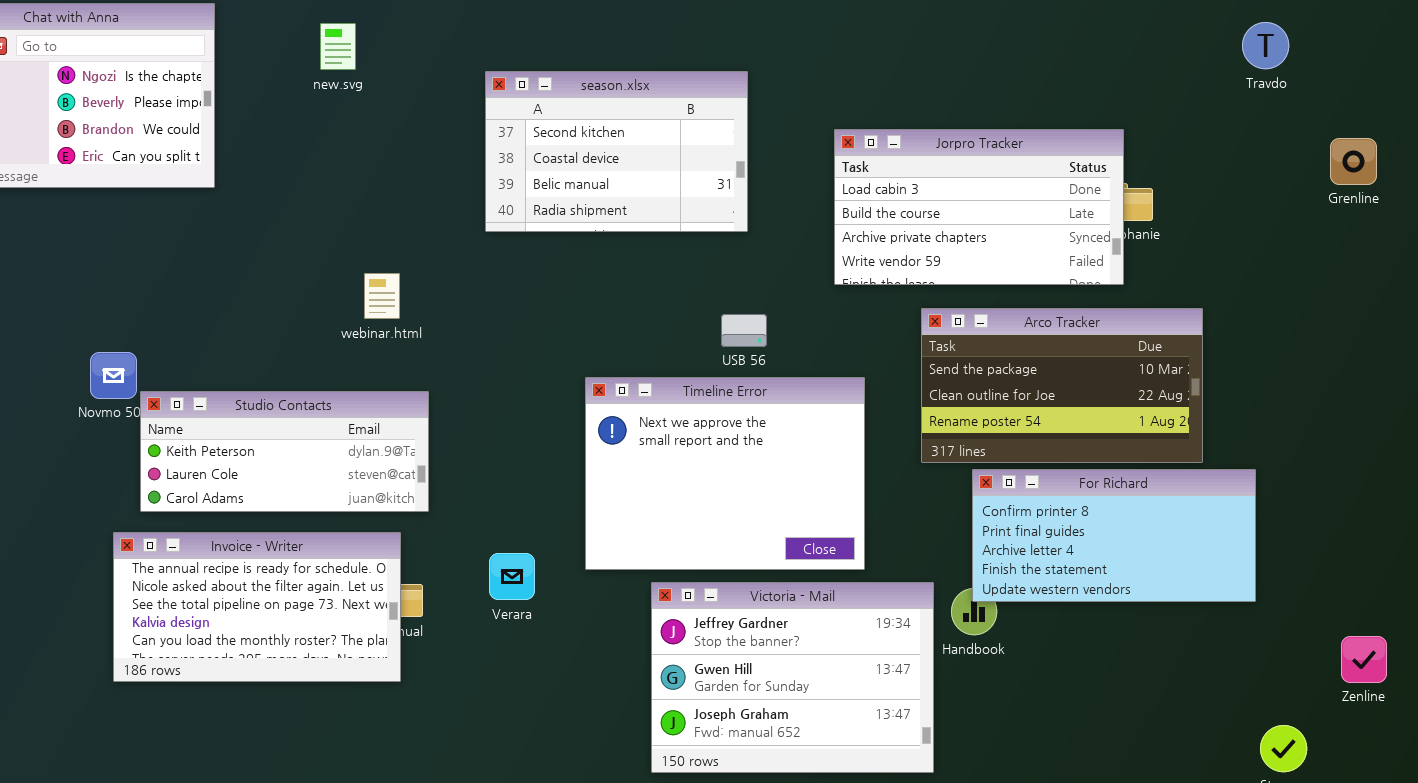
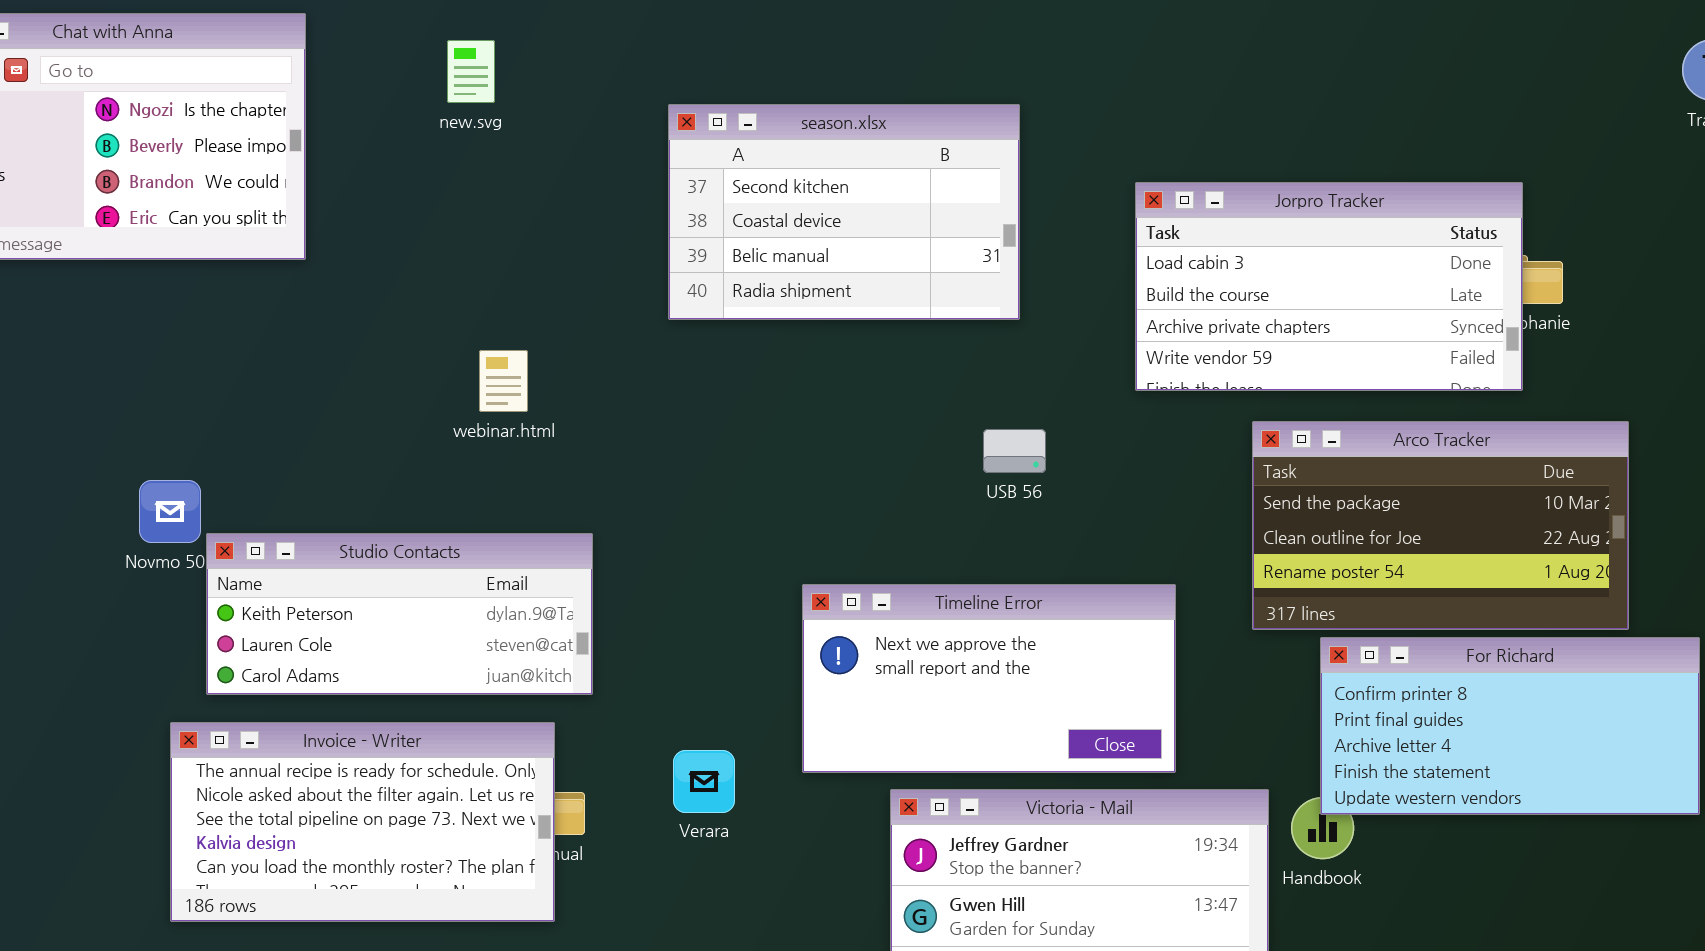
webinar.html: [364,273,400,319] -> [479,350,528,412], moved
Timeline Error: [585,377,865,570] -> [802,584,1176,773], resized

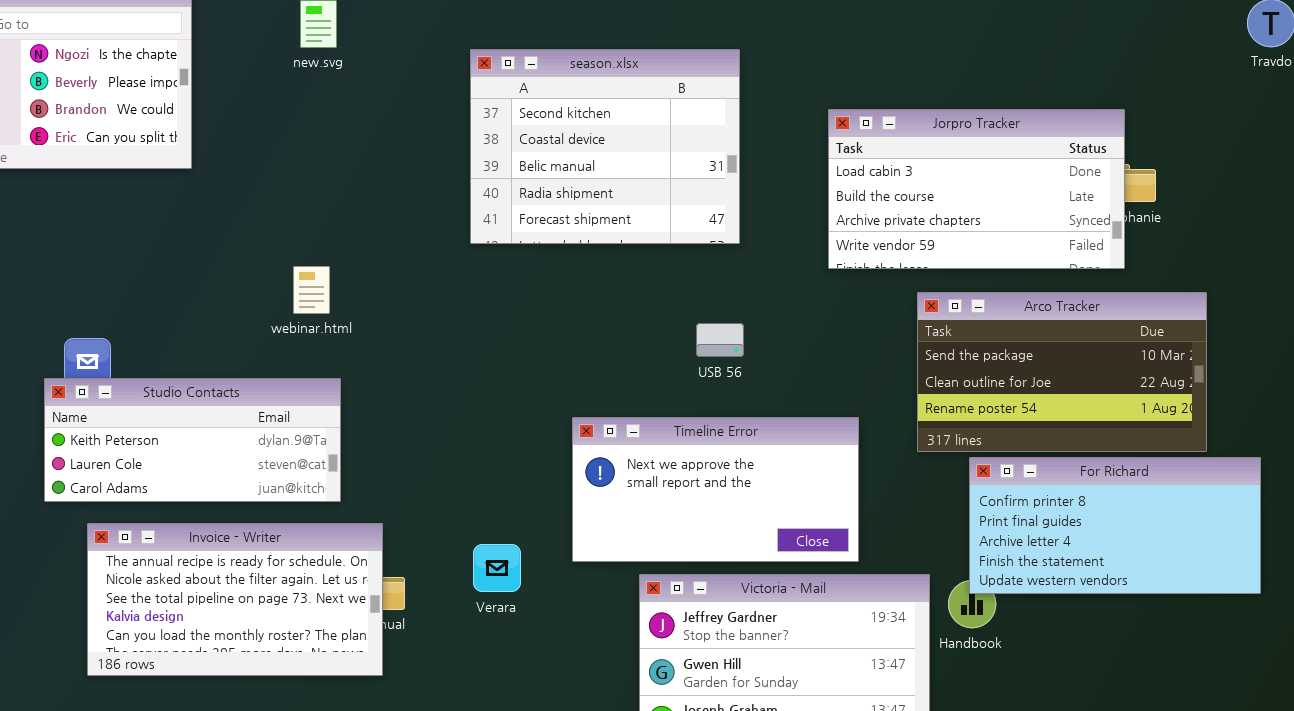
season.xlsx: [668,104,1020,320] -> [470,49,740,244], resized
webinar.html: [479,350,528,412] -> [293,266,330,314], moved
USB 56: [983,429,1046,473] -> [696,323,744,357], moved
Studio Contacts: [206,533,593,695] -> [44,378,341,502], moved

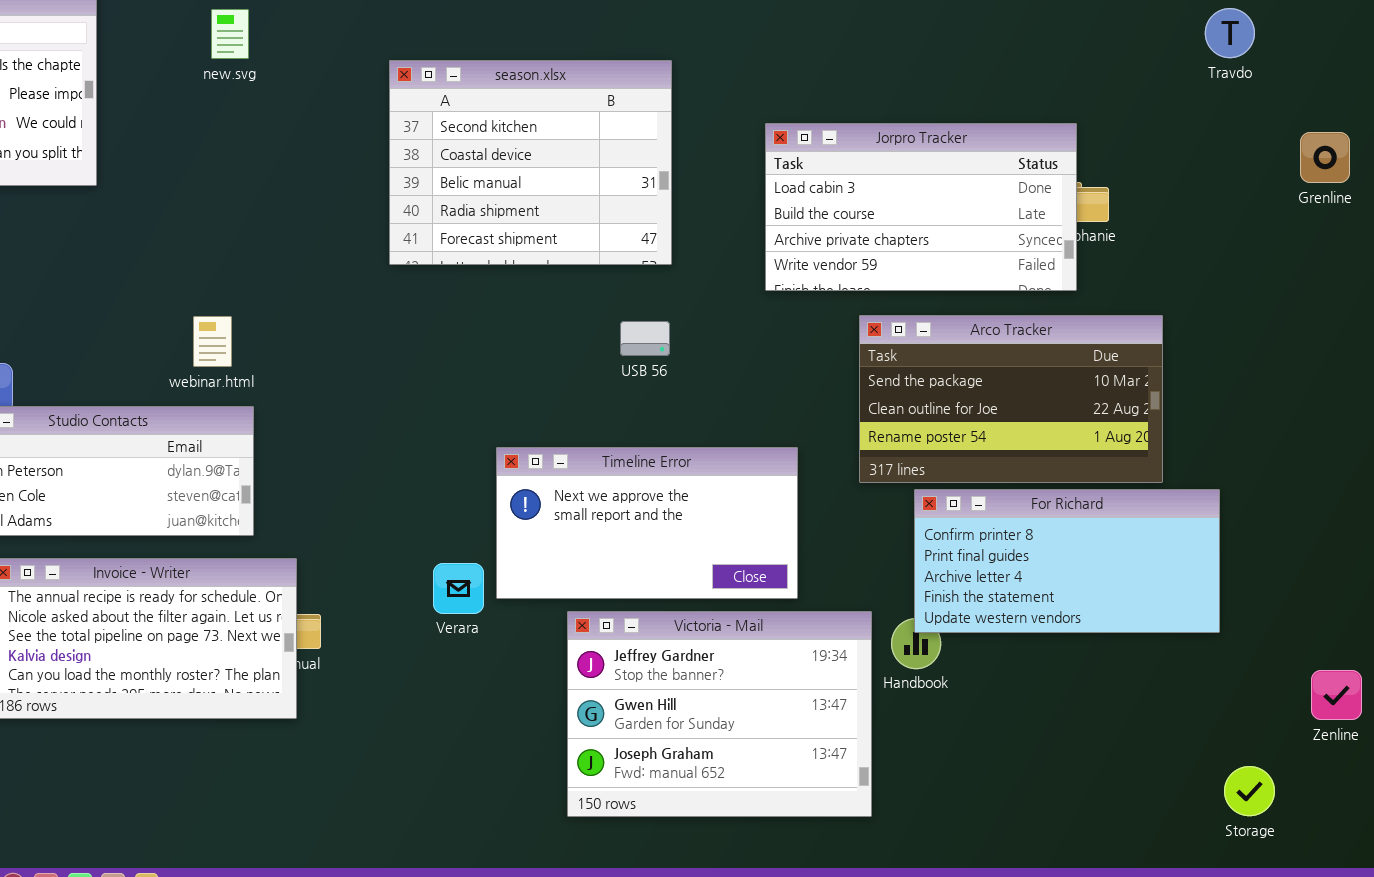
webinar.html: [293,266,330,314] -> [193,316,232,367], moved
USB 56: [696,323,744,357] -> [620,321,670,356], moved
Verara: [473,544,521,592] -> [433,563,484,614], moved

